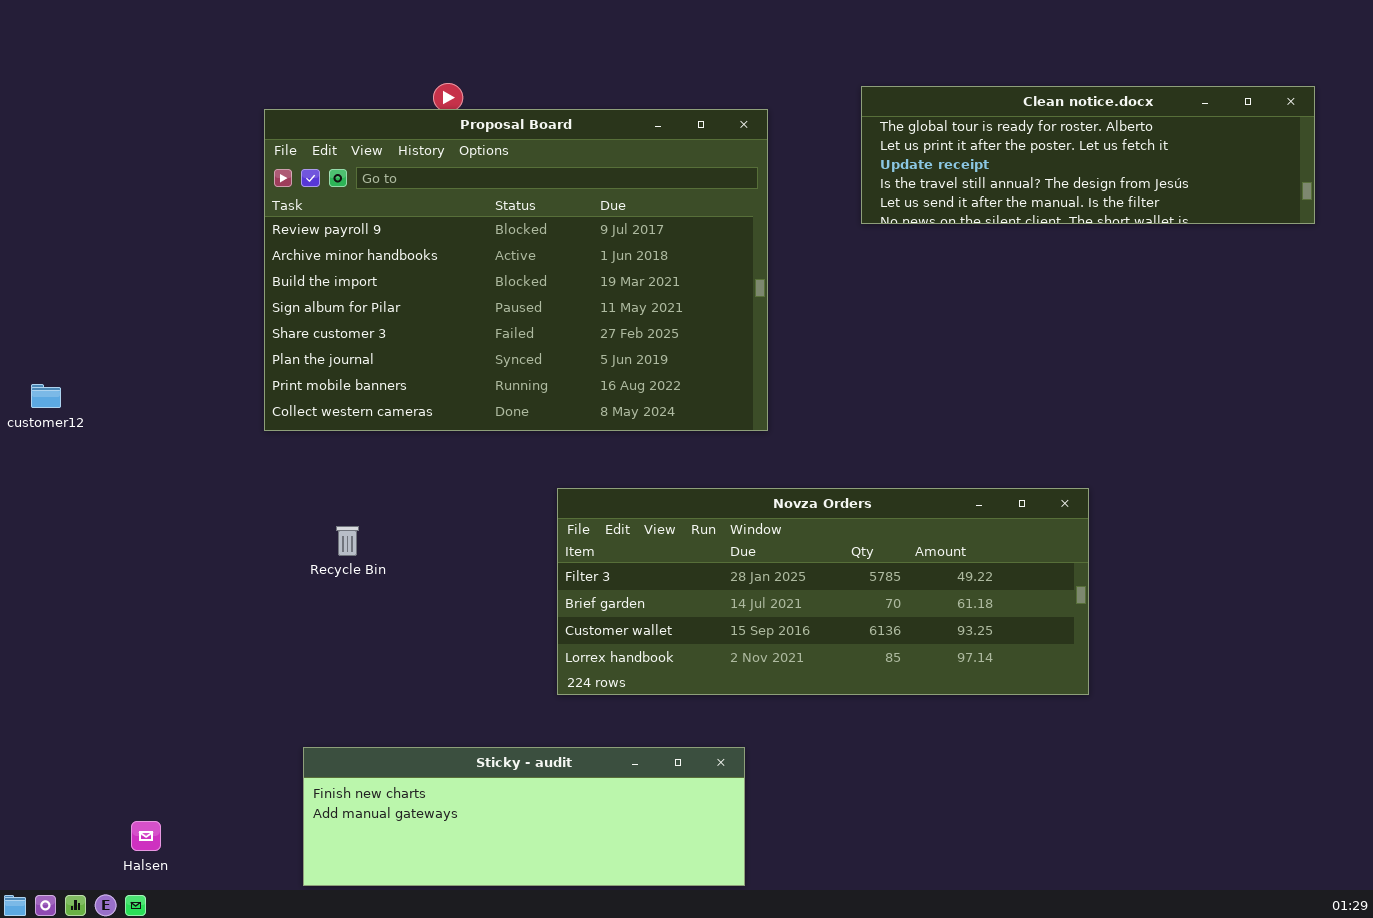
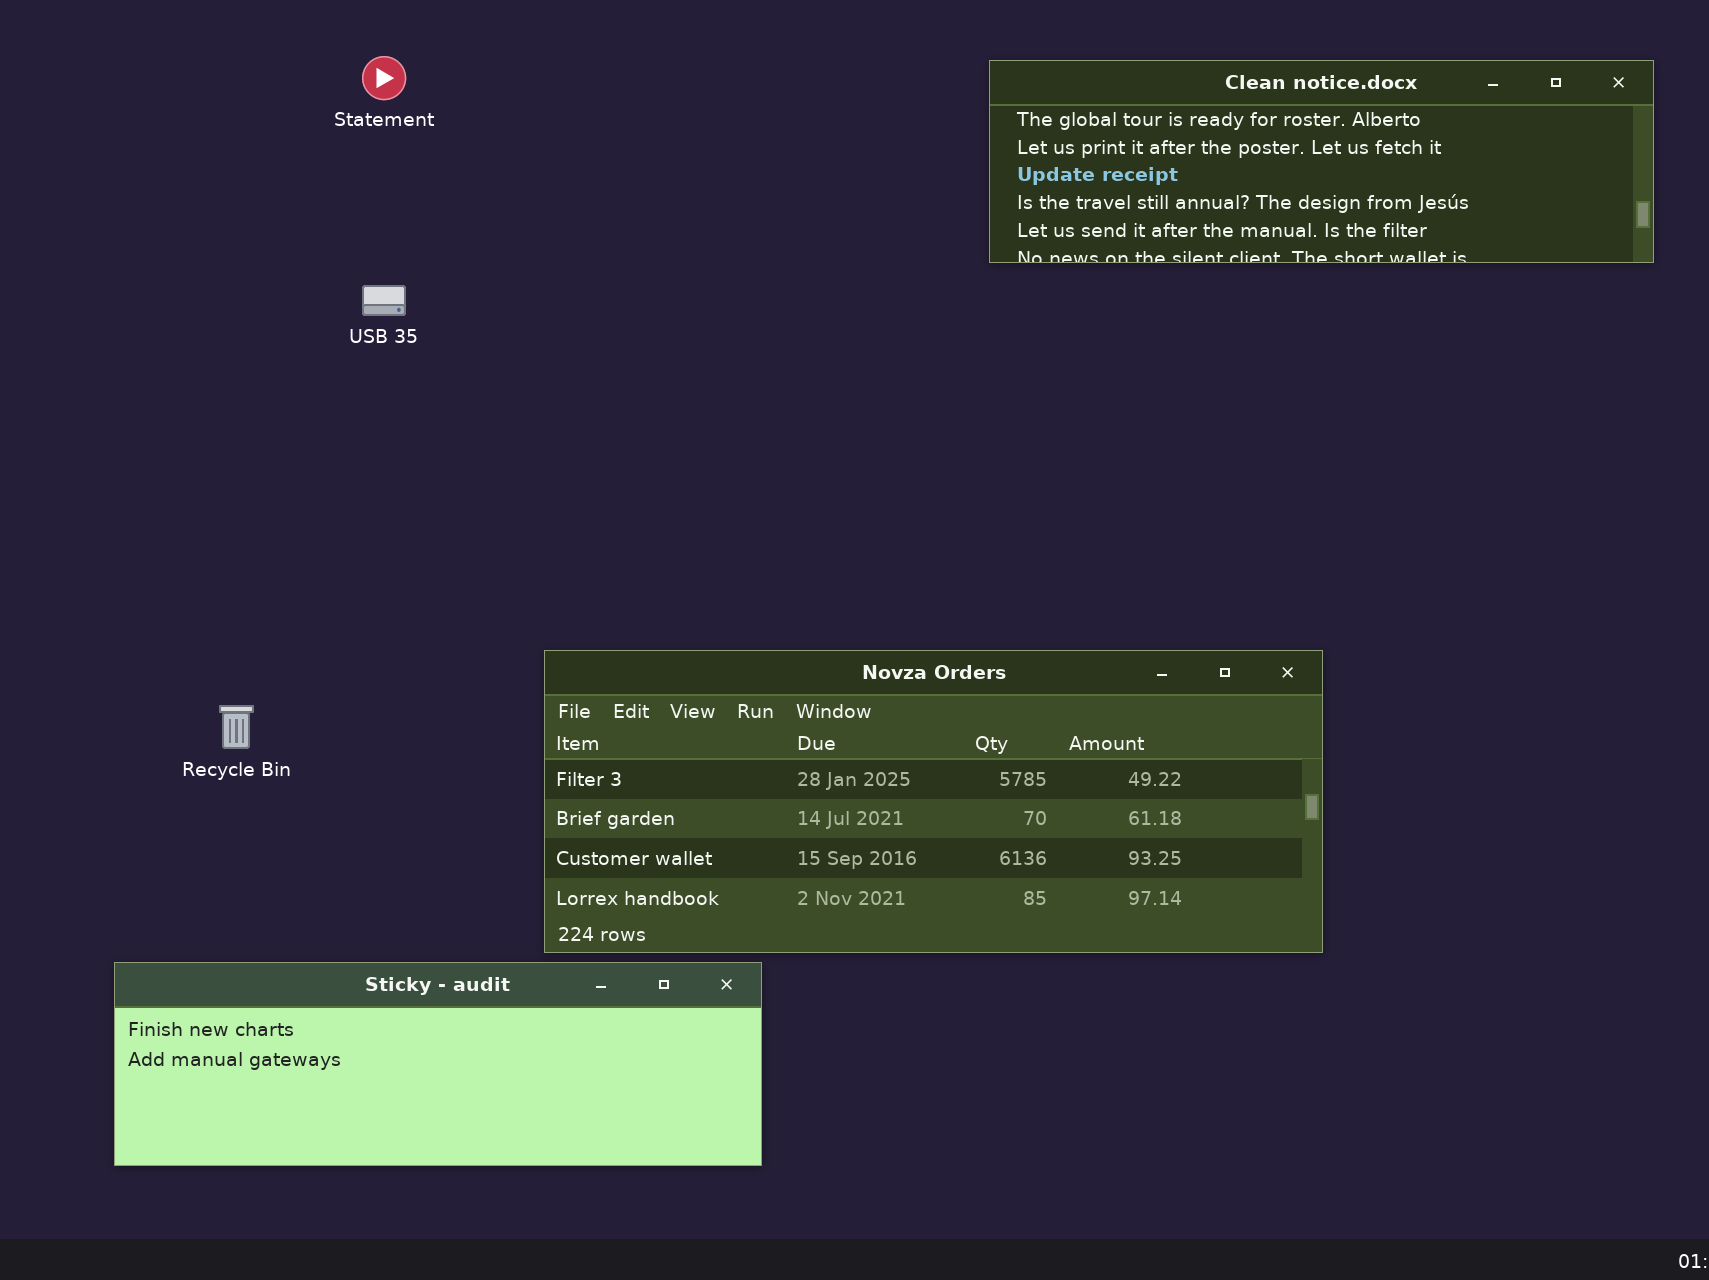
Proposal Board: [264,109,768,431] -> none, closed
Sticky - audit: [303,747,745,886] -> [114,962,762,1166], moved

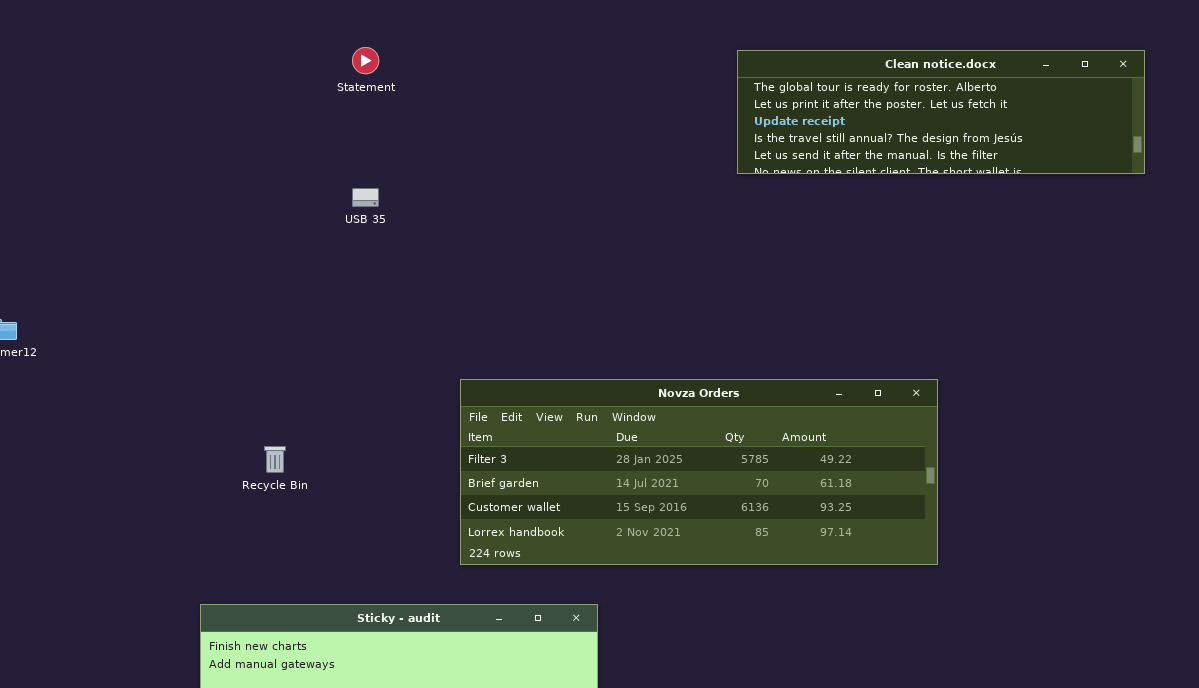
Novza Orders: [544,650,1323,953] -> [460,379,938,565], moved

